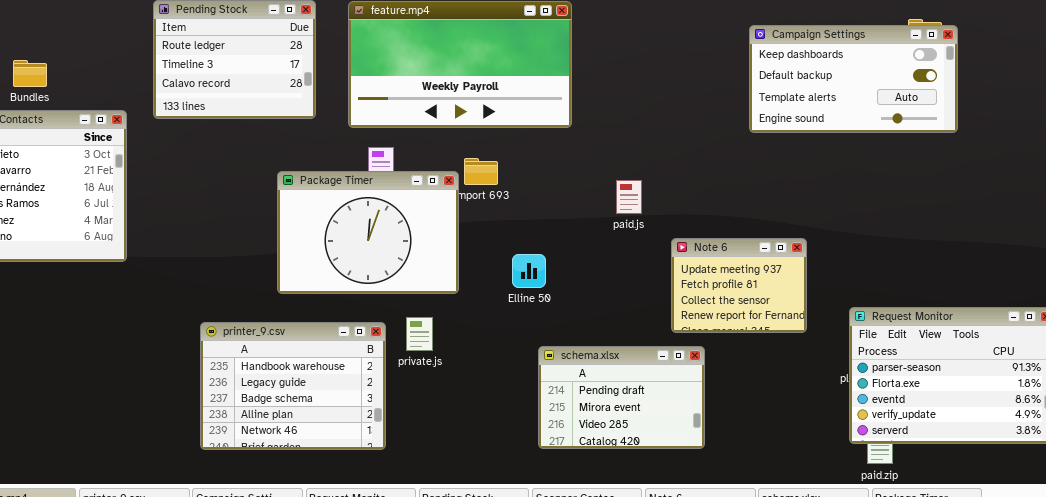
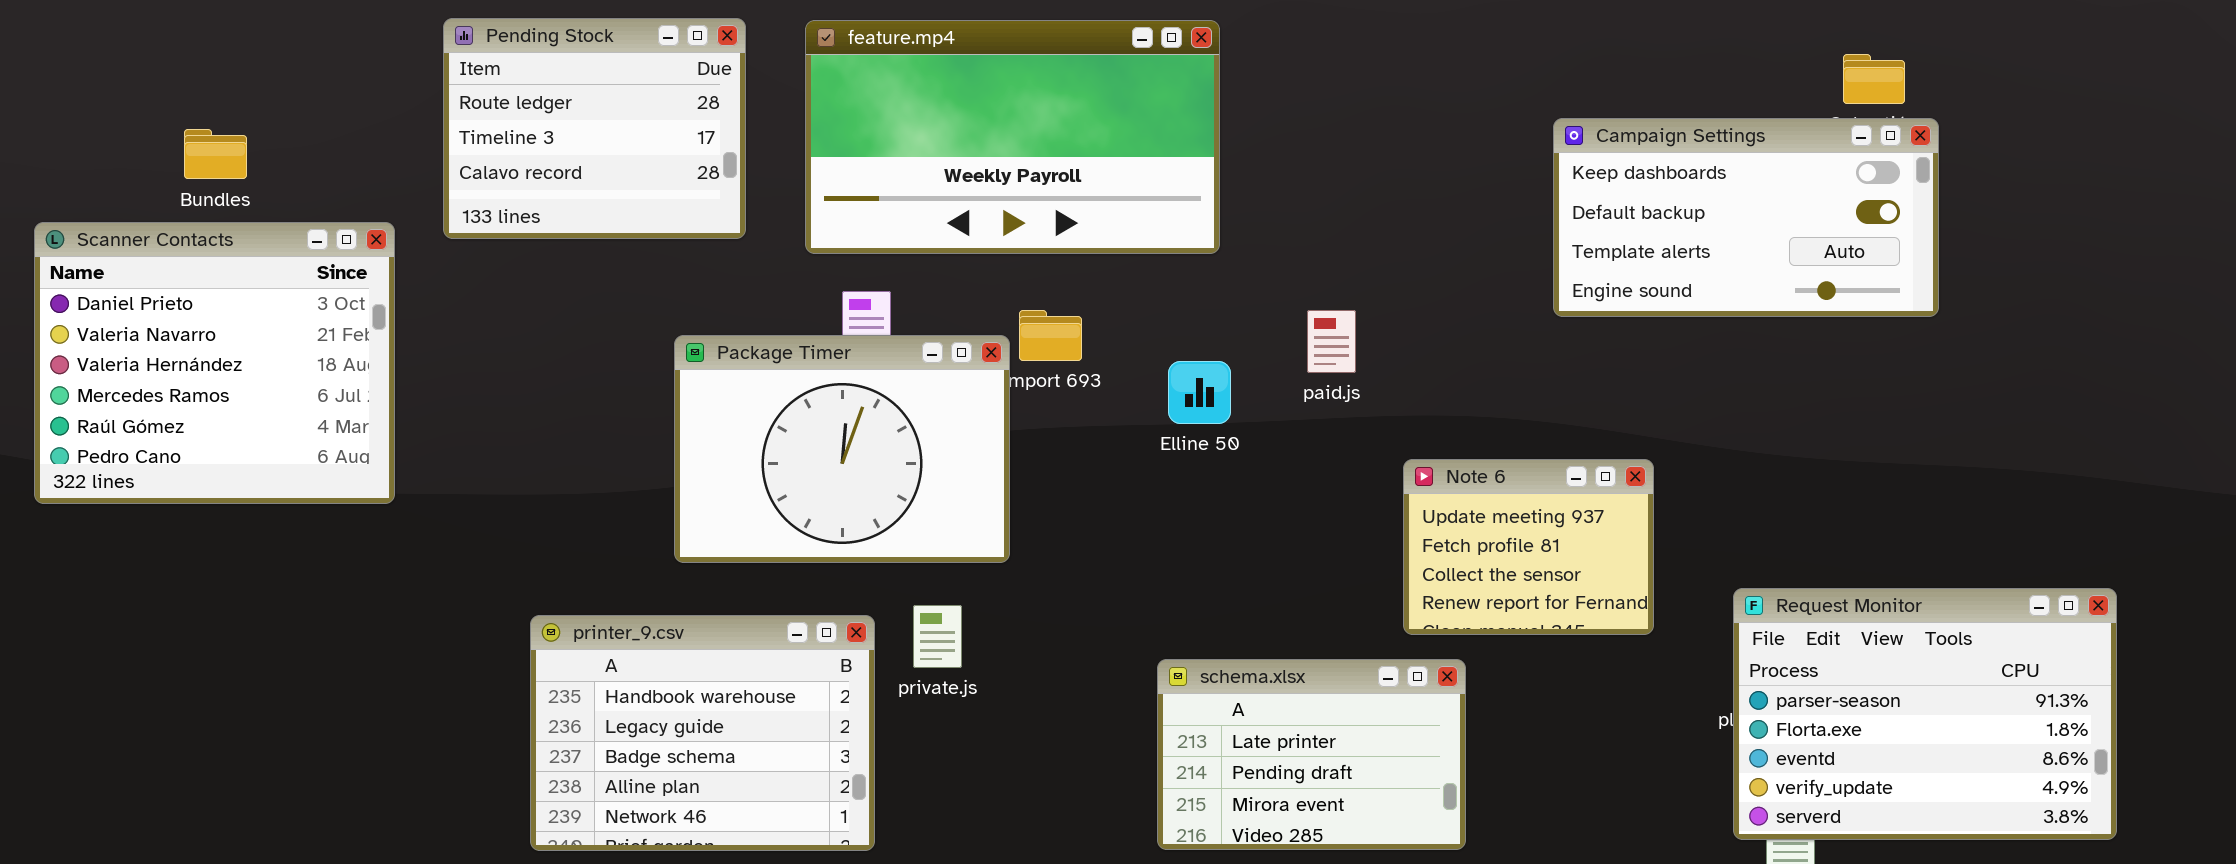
Campaign Settings: [749,25,958,133] -> [1553,118,1939,317], moved
paid.js: [616,180,642,214] -> [1307,310,1356,373], moved
Elline 50: [512,254,546,288] -> [1168,361,1231,424], moved
schema.xlsx: [538,346,705,449] -> [1157,659,1466,850], scrolled up 1 row

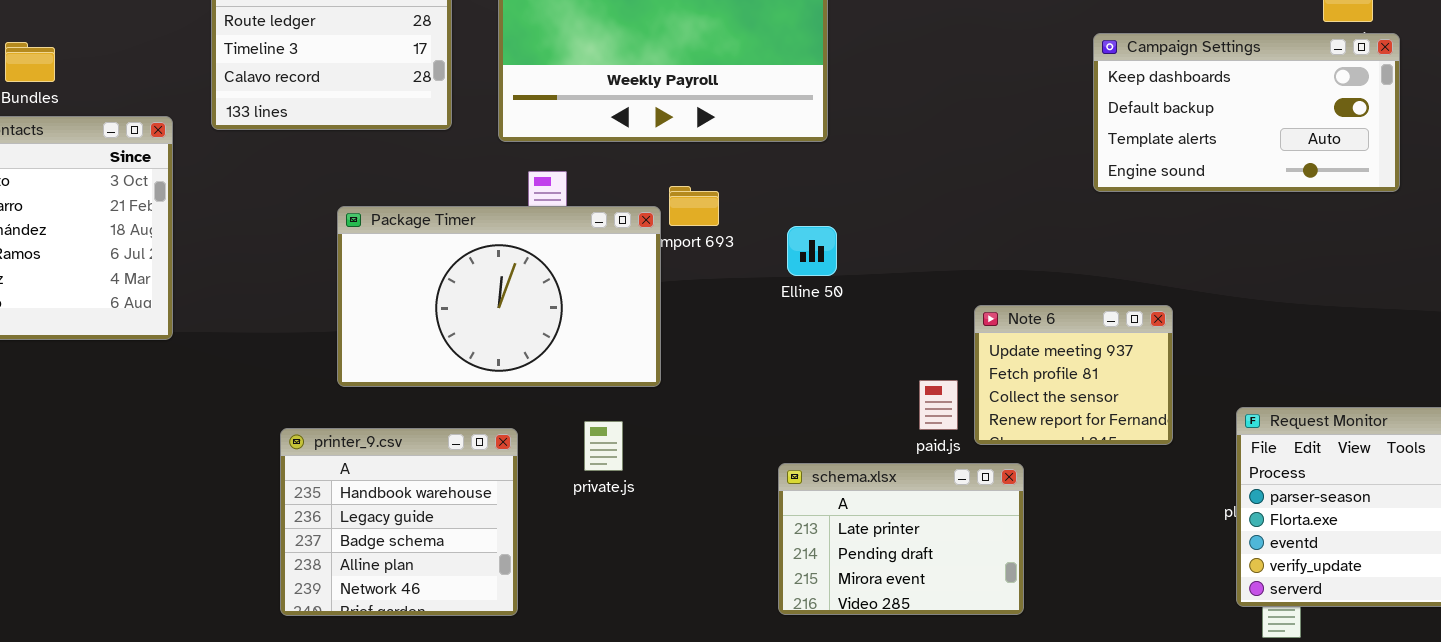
paid.js: [1307,310,1356,373] -> [919,380,958,430], moved
Package Timer: [674,335,1010,563] -> [337,206,661,387], resized
printer_9.csv: [530,615,875,851] -> [280,428,518,616], resized

